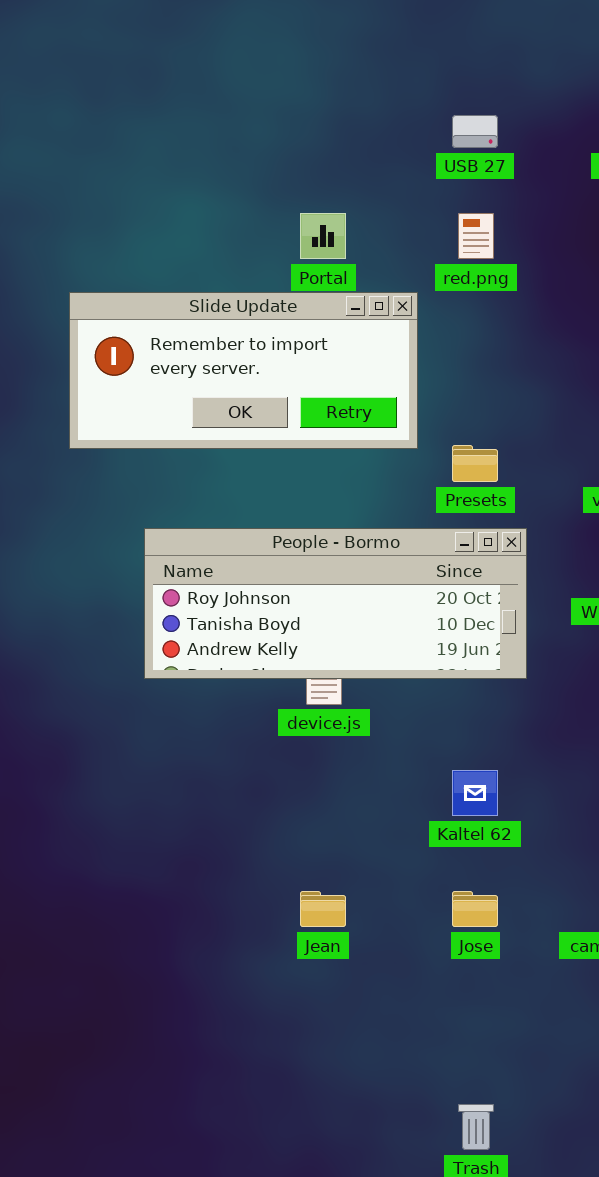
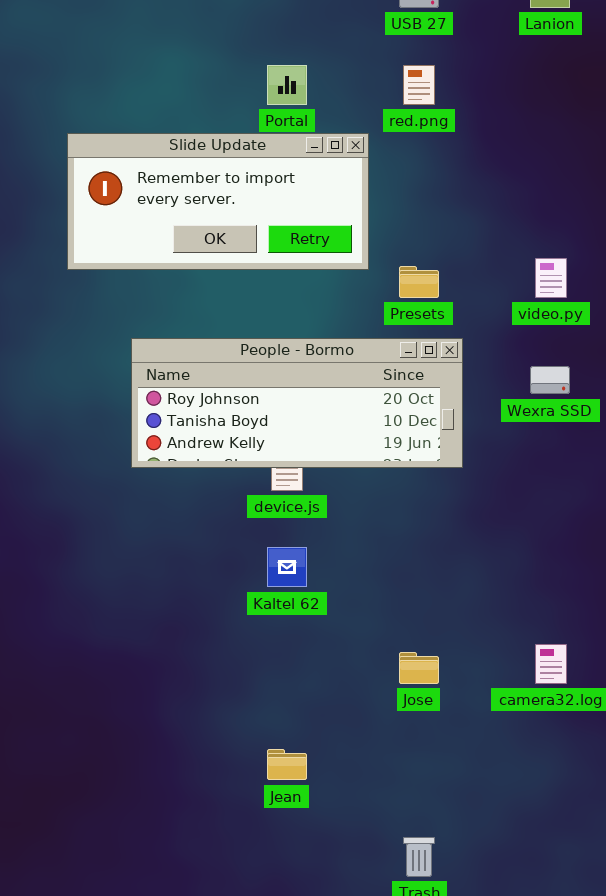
Kaltel 62: [452,770,498,816] -> [267,547,307,587], moved
Jean: [300,891,346,927] -> [267,749,307,780], moved

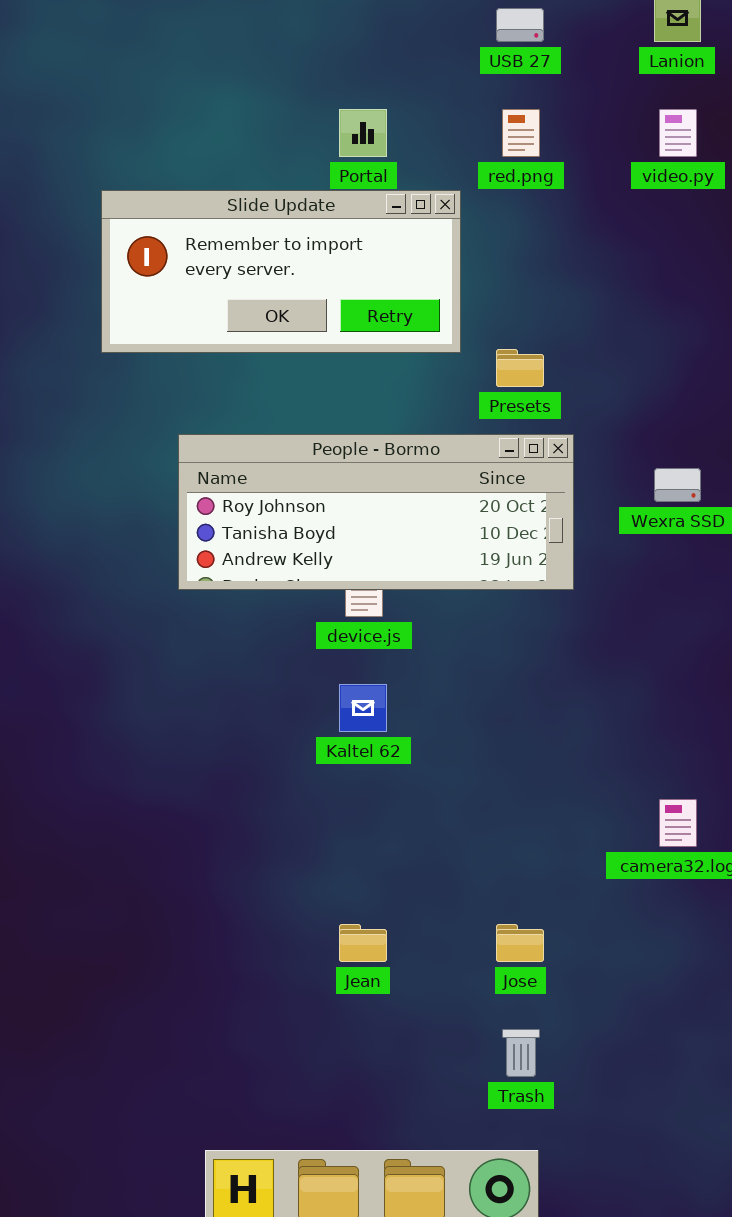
video.py: [535,258,567,298] -> [659,109,697,157], moved
Jose: [399,652,439,684] -> [496,924,544,962], moved

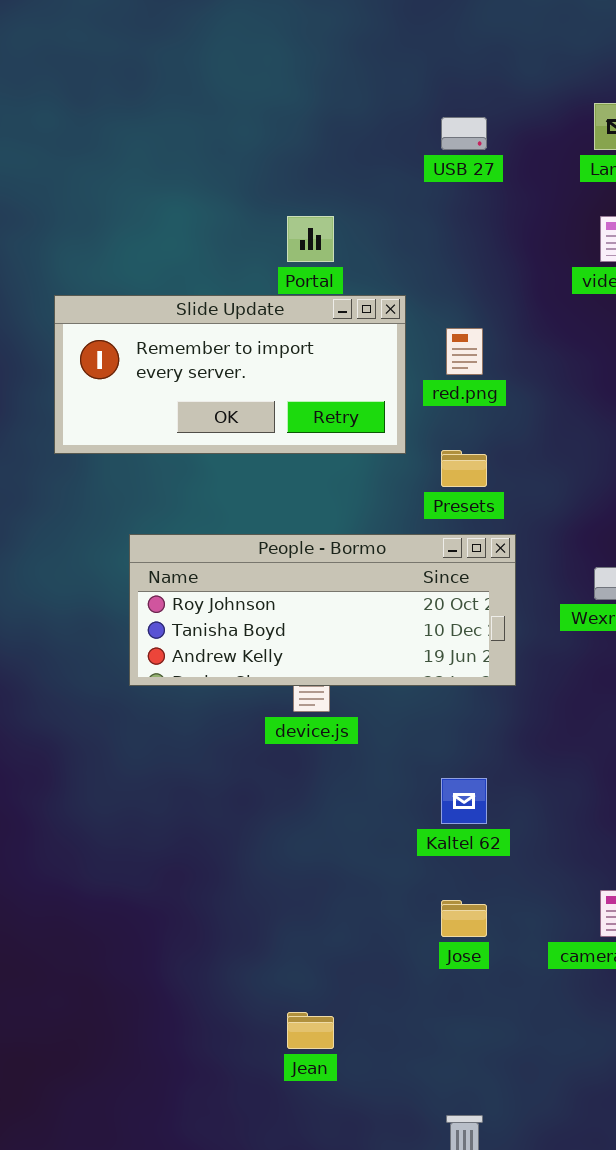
red.png: [502,109,540,157] -> [446,328,483,375], moved
Kaltel 62: [339,684,387,732] -> [441,778,487,824], moved
Jose: [496,924,544,962] -> [441,900,487,937], moved

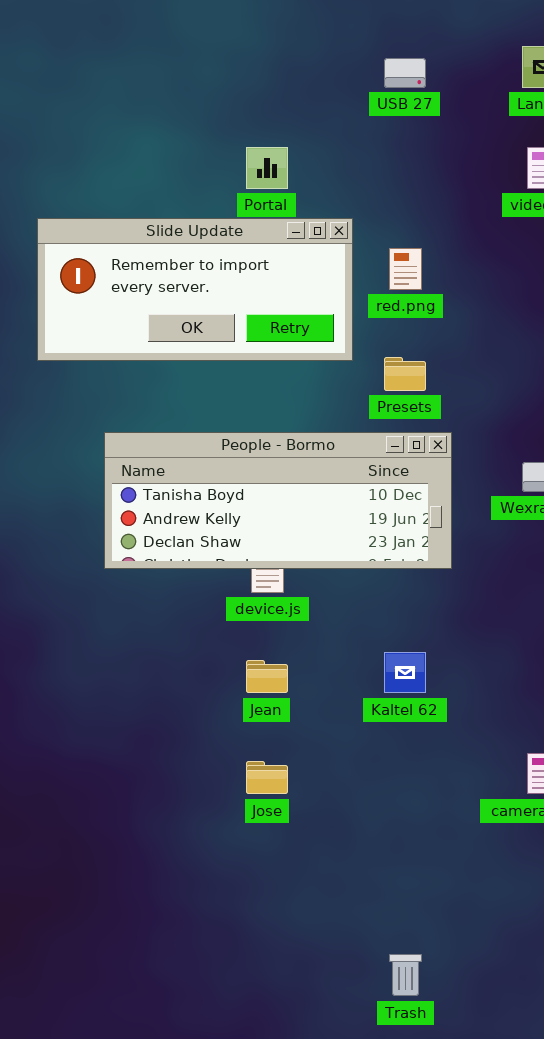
People - Bormo: [129,534,516,686] -> [104,432,452,569], scrolled down 1 row
Jose: [441,900,487,937] -> [246,761,288,794], moved
Jean: [287,1012,334,1049] -> [246,660,288,693], moved

